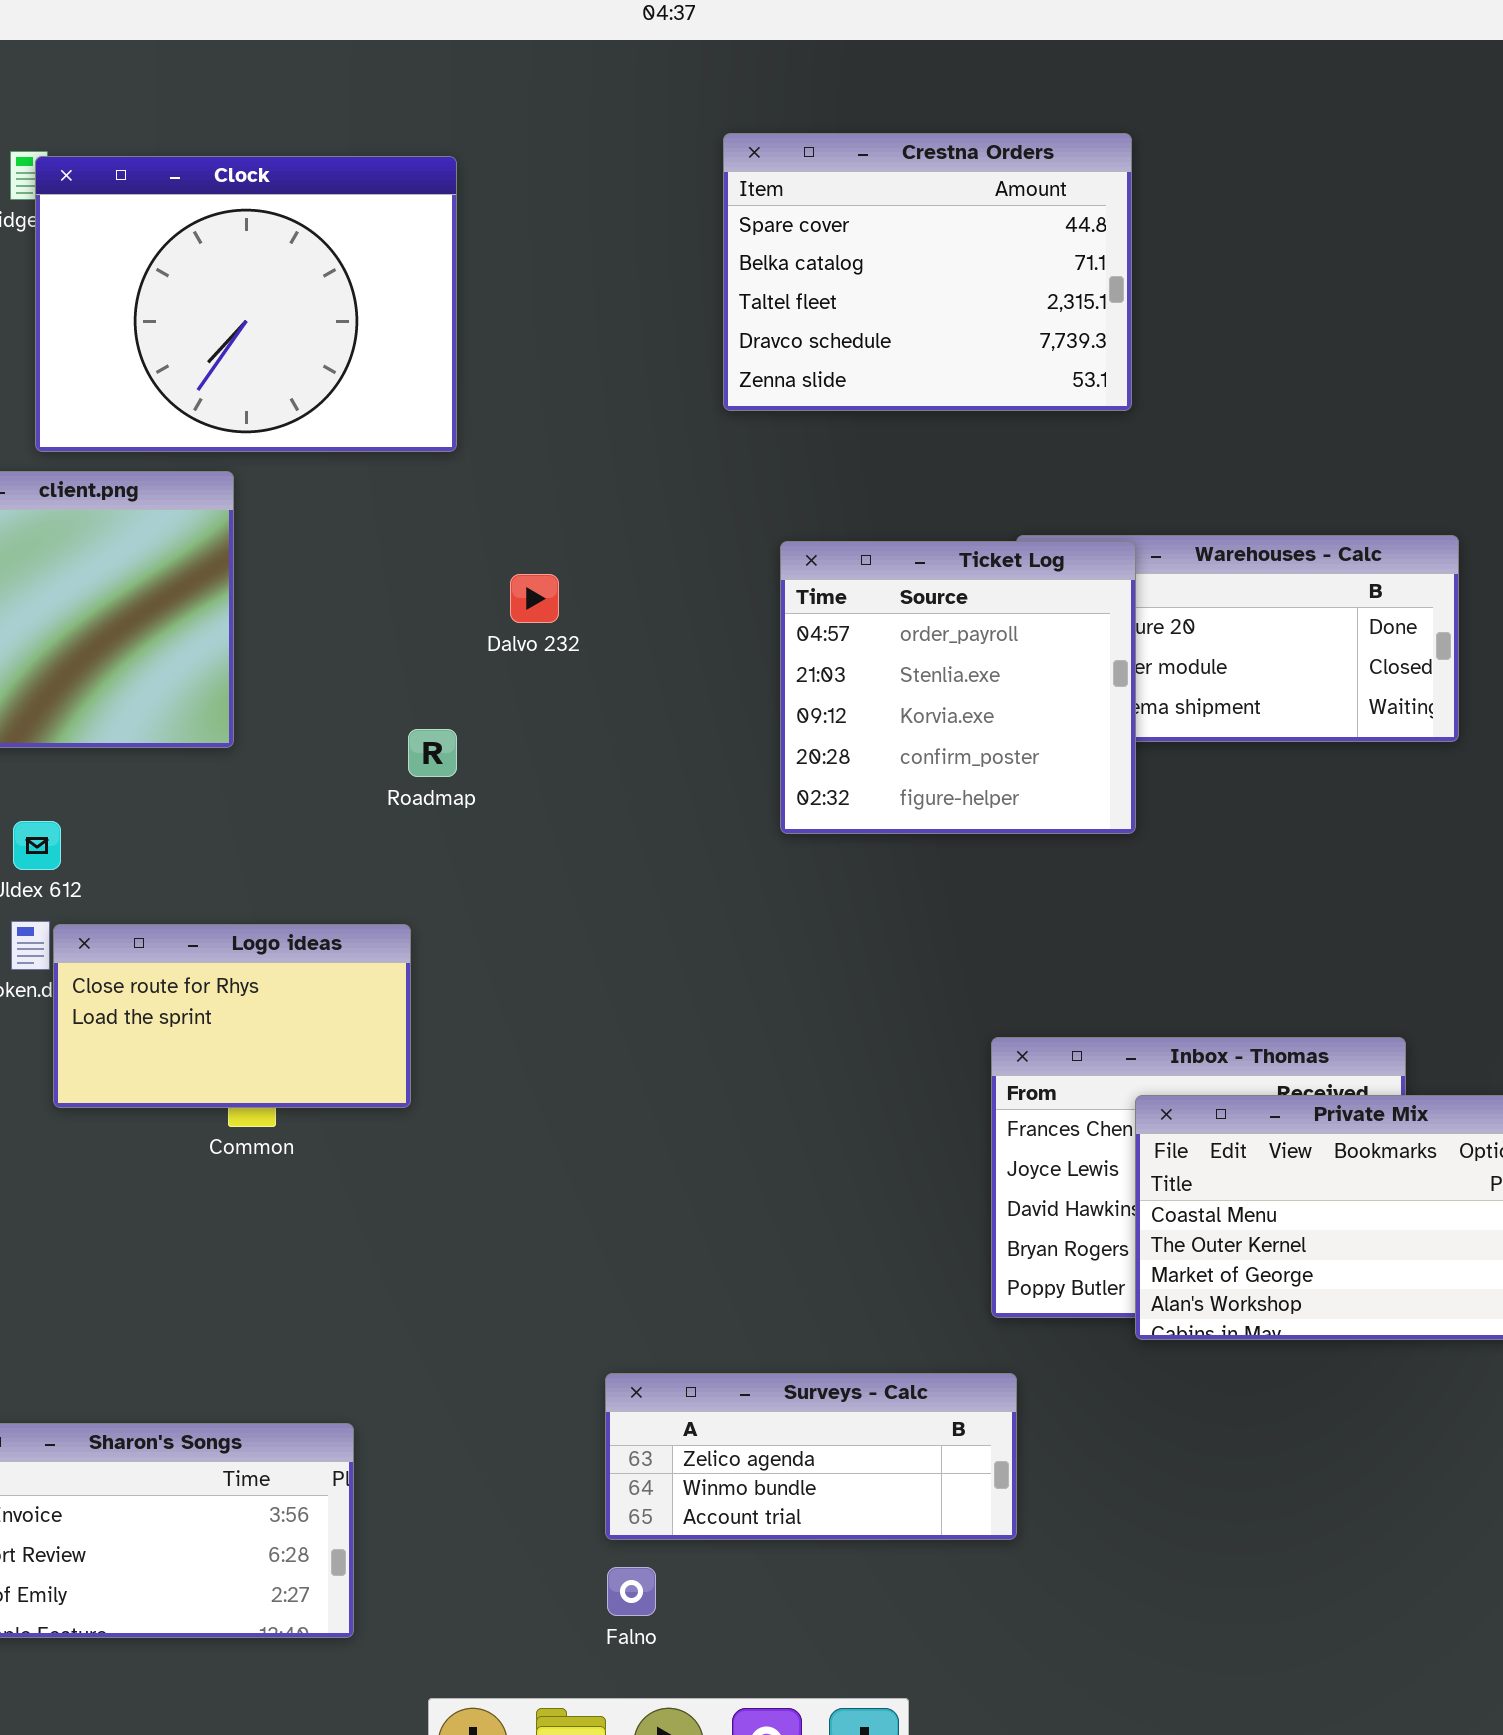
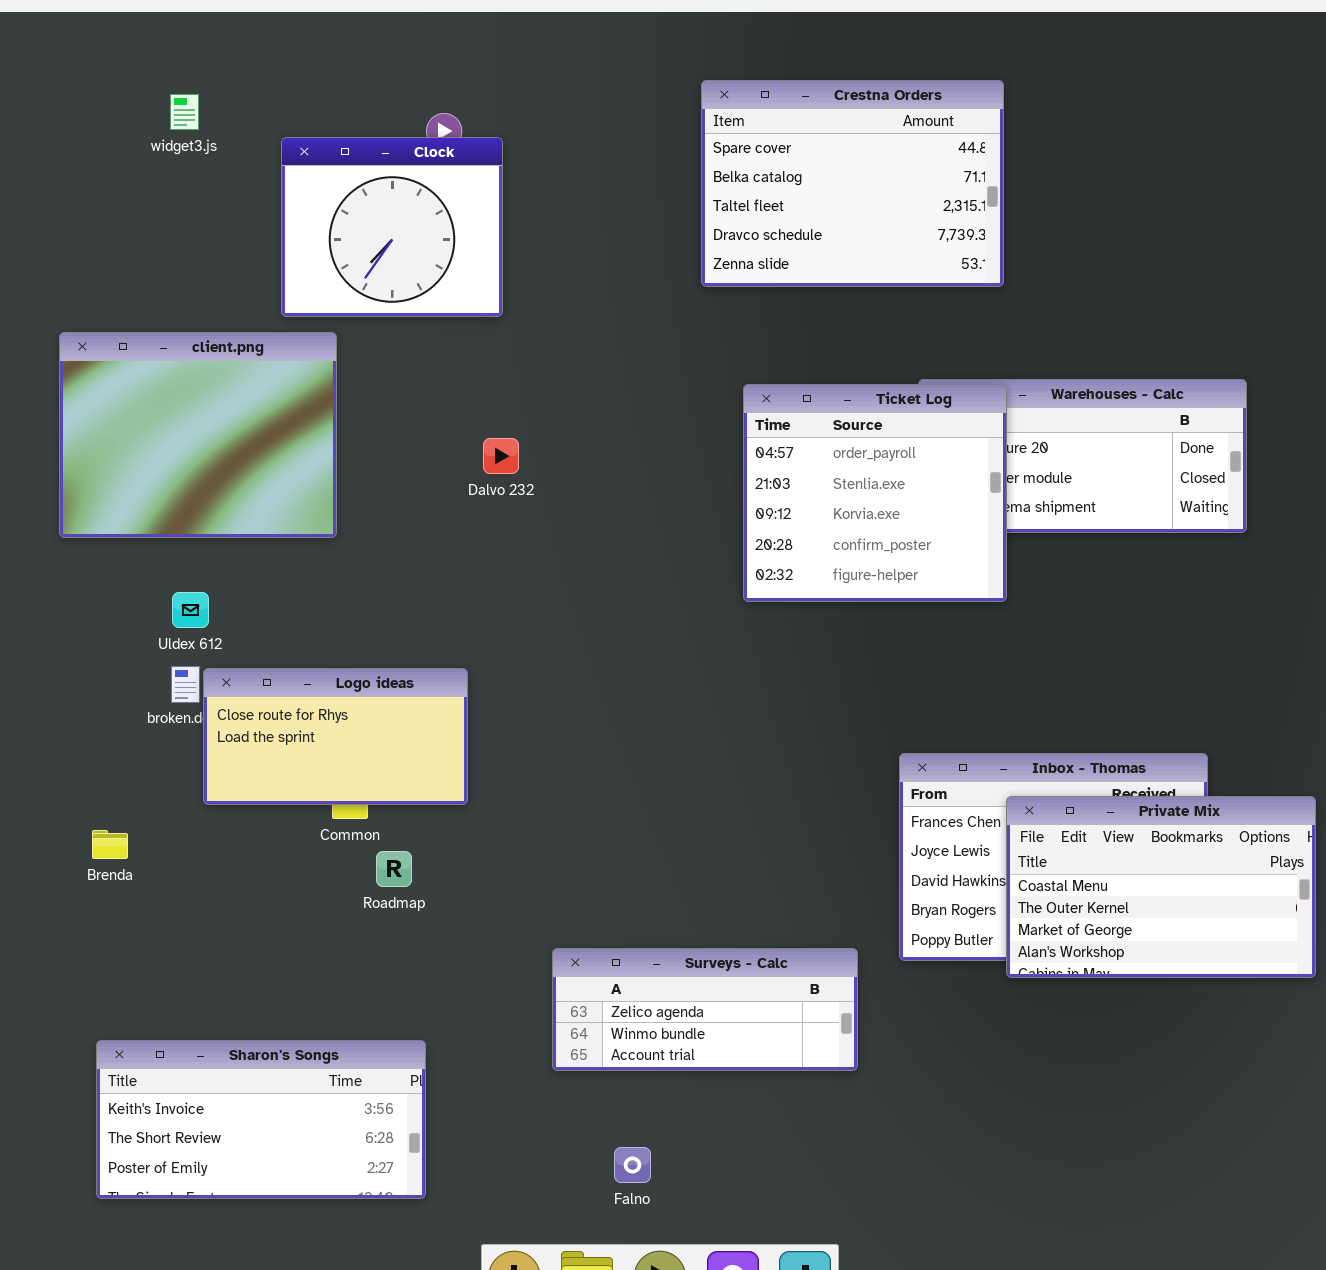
Clock: [35,156,457,452] -> [281,137,503,317], resized
Dalvo 232: [510,574,559,623] -> [483,438,519,474], moved
Roadmap: [408,729,457,777] -> [376,851,412,887], moved
Surveys - Calc: [605,1373,1017,1540] -> [552,948,858,1071], moved

